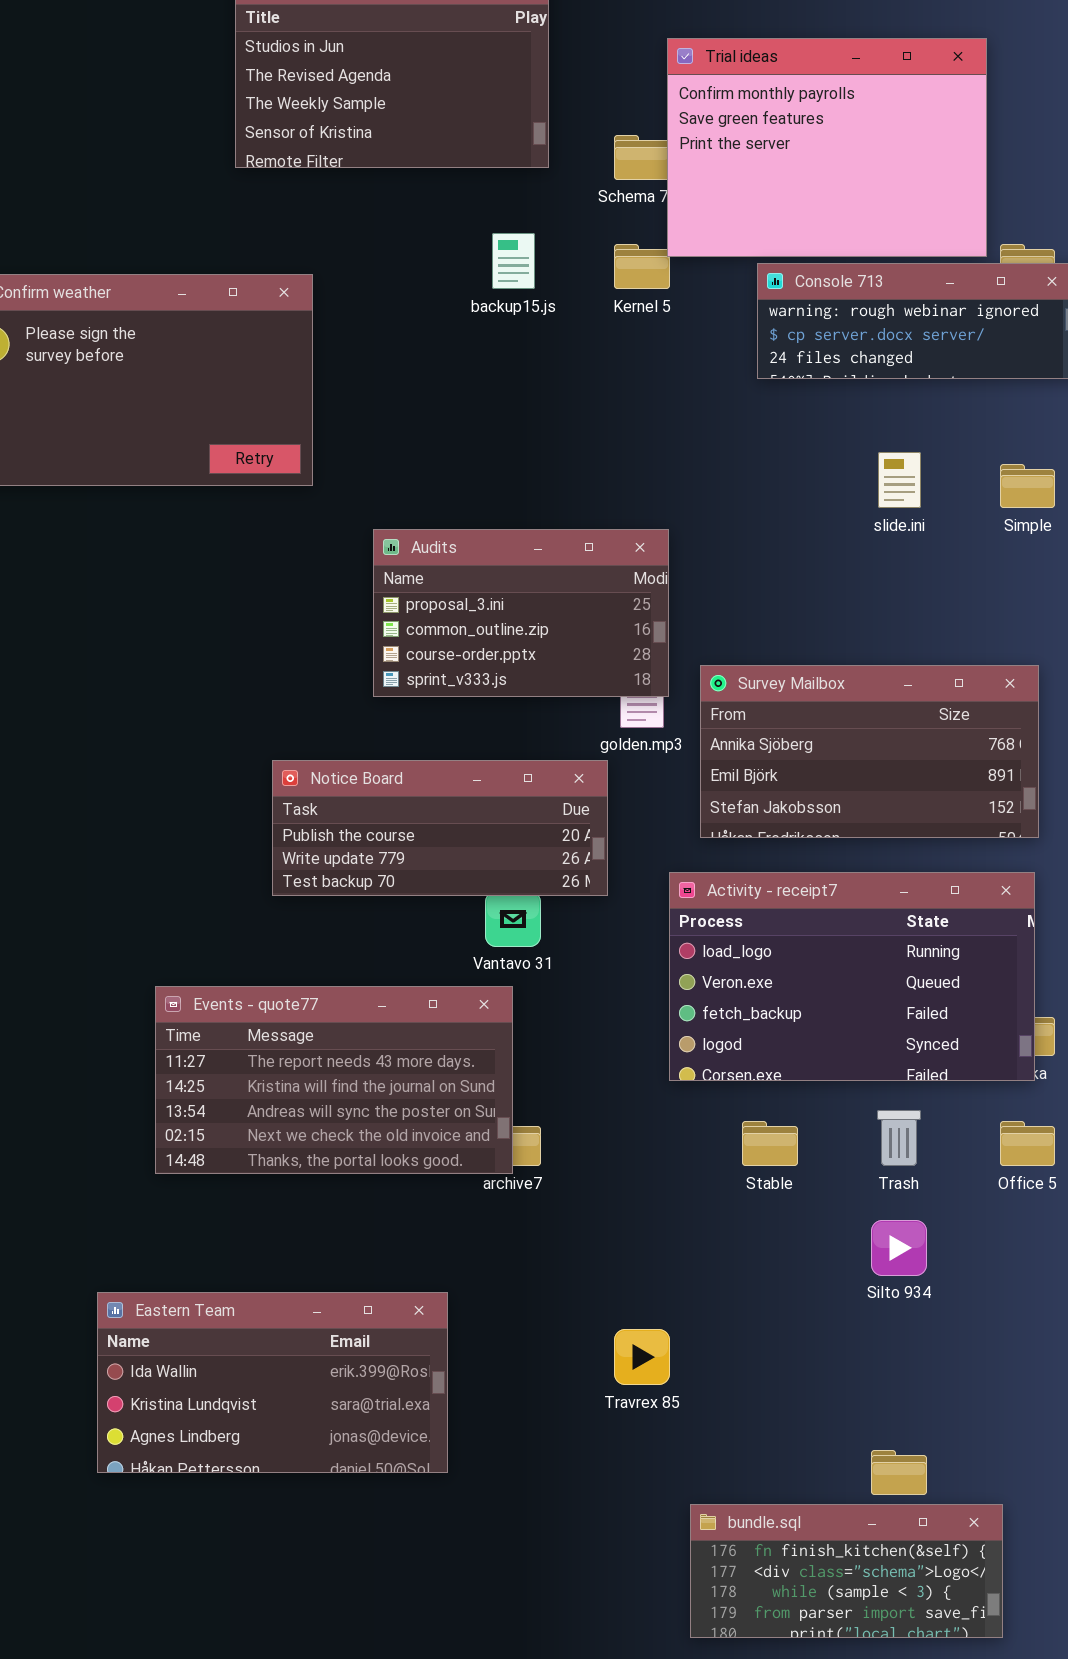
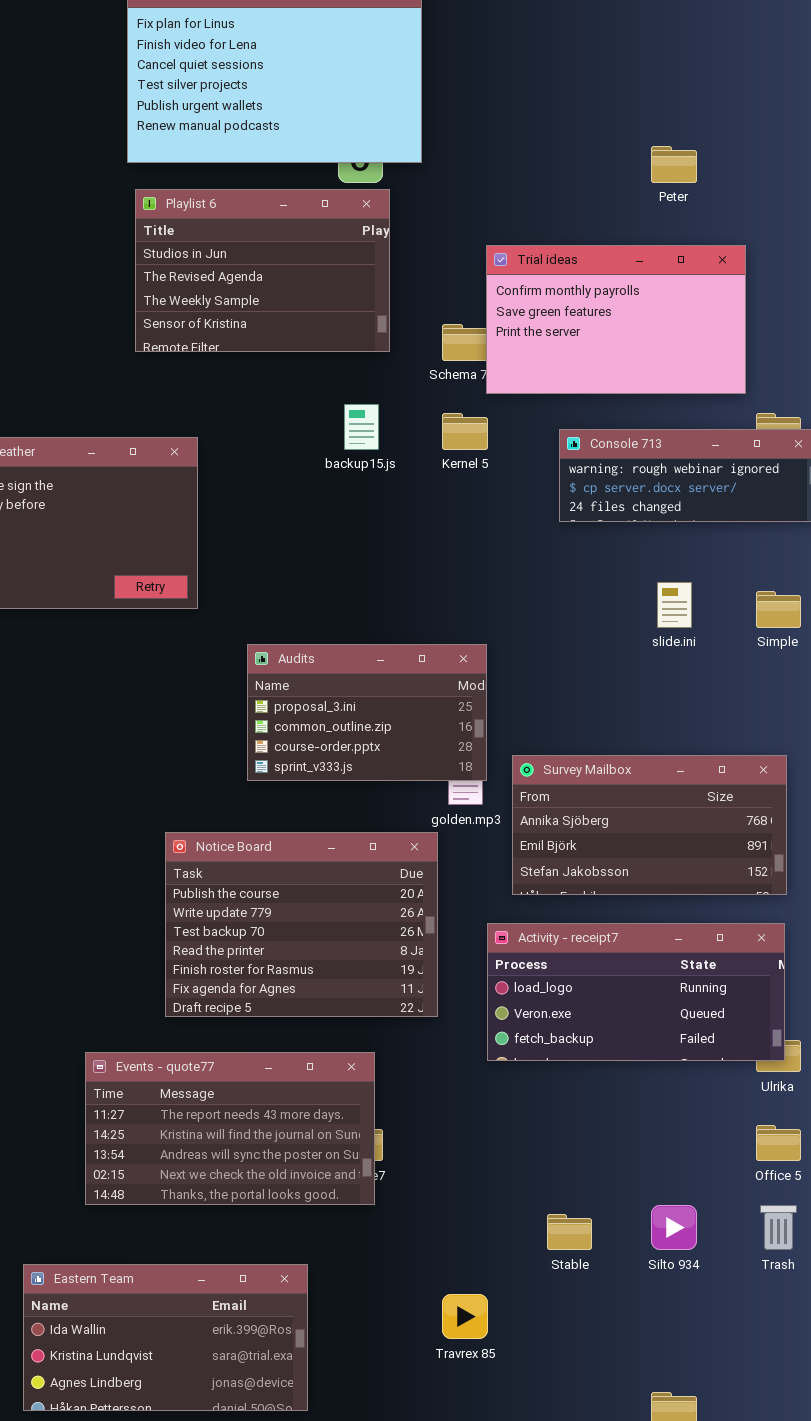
Trial ideas: [667,38,987,257] -> [486,245,746,394], resized
Notice Board: [272,760,608,896] -> [165,832,438,1017], resized
Activity - receipt7: [669,872,1035,1081] -> [487,923,785,1061], resized
Events - quote77: [155,986,513,1174] -> [85,1052,375,1205], moved
Trash: [877,1110,921,1166] -> [760,1205,797,1250], moved
Stable: [742,1121,798,1166] -> [547,1214,592,1250], moved

